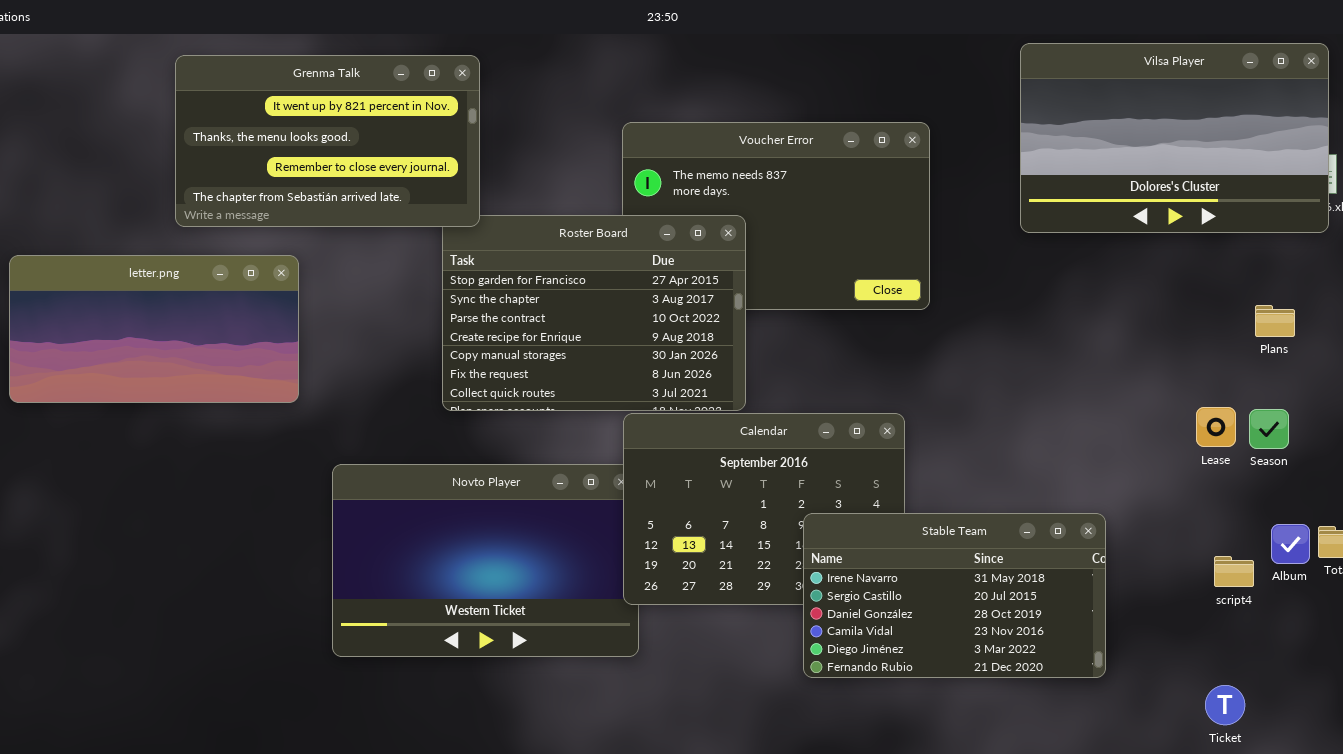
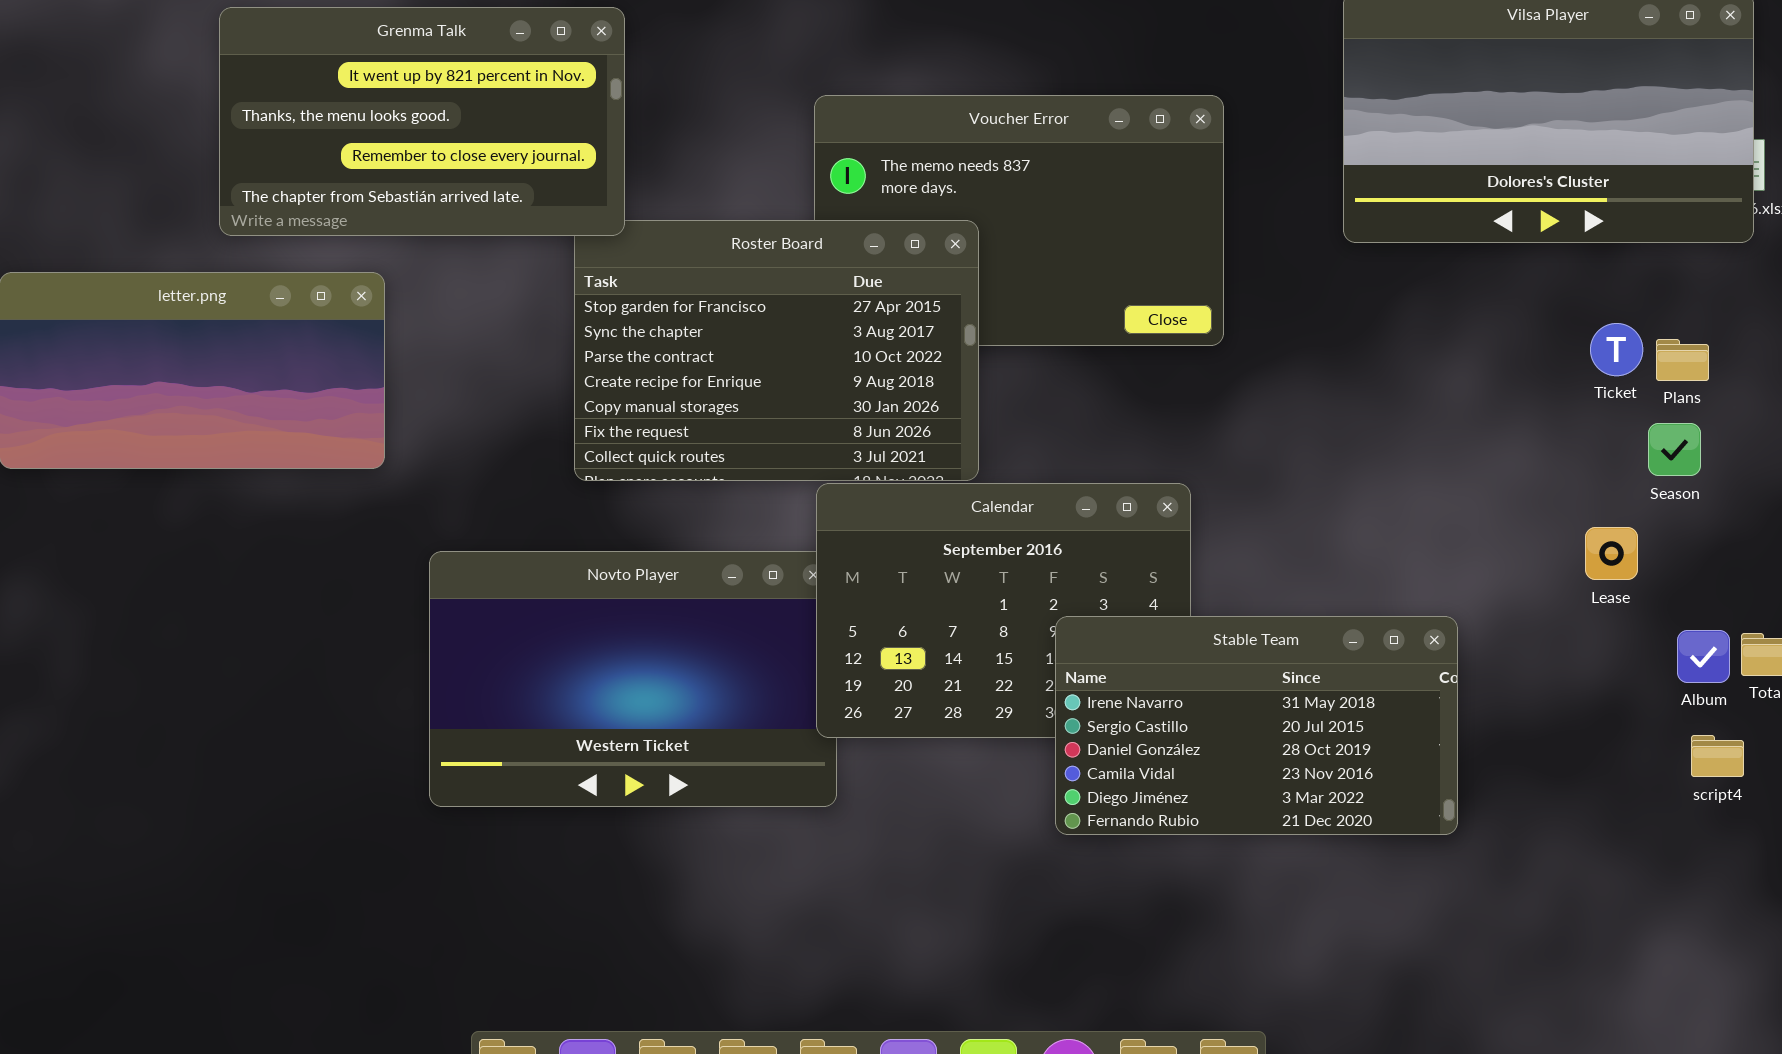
Lease: [1196,407,1236,447] -> [1585,527,1638,580], moved
Season: [1249,409,1289,449] -> [1648,423,1701,476], moved
script4: [1214,556,1254,587] -> [1691,735,1744,777], moved
Ticket: [1205,685,1245,725] -> [1590,323,1643,376], moved

